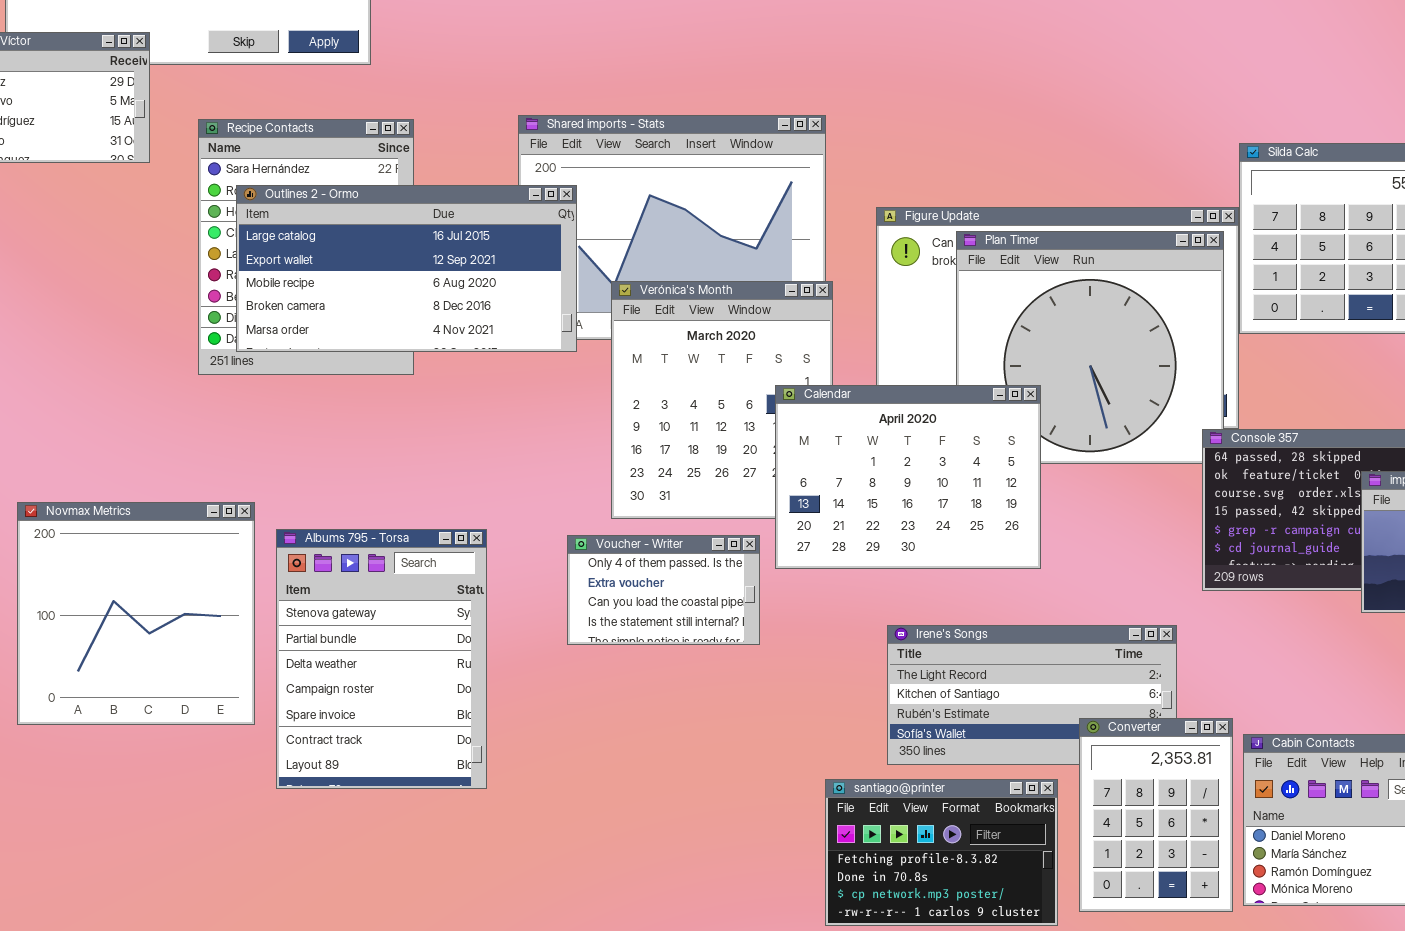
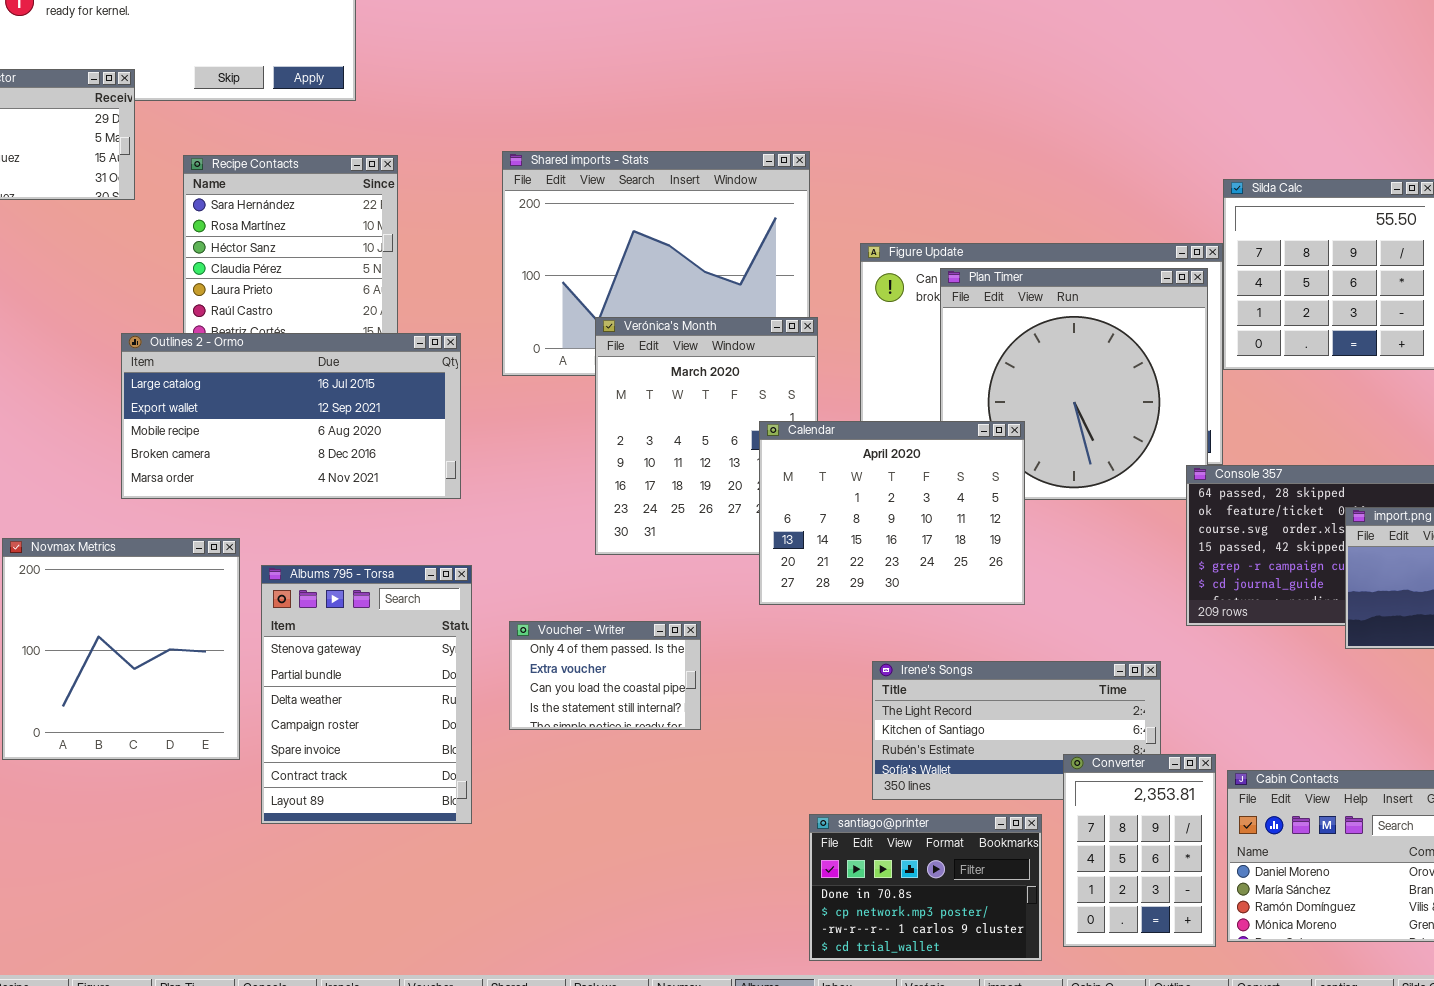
Outlines 2 - Ormo: [236,185,577,352] -> [121,333,461,499], moved
Voucher - Writer: [567,535,760,645] -> [509,621,701,730], moved
santiago@printer: [825,779,1058,926] -> [809,814,1042,961], scrolled down 1 row

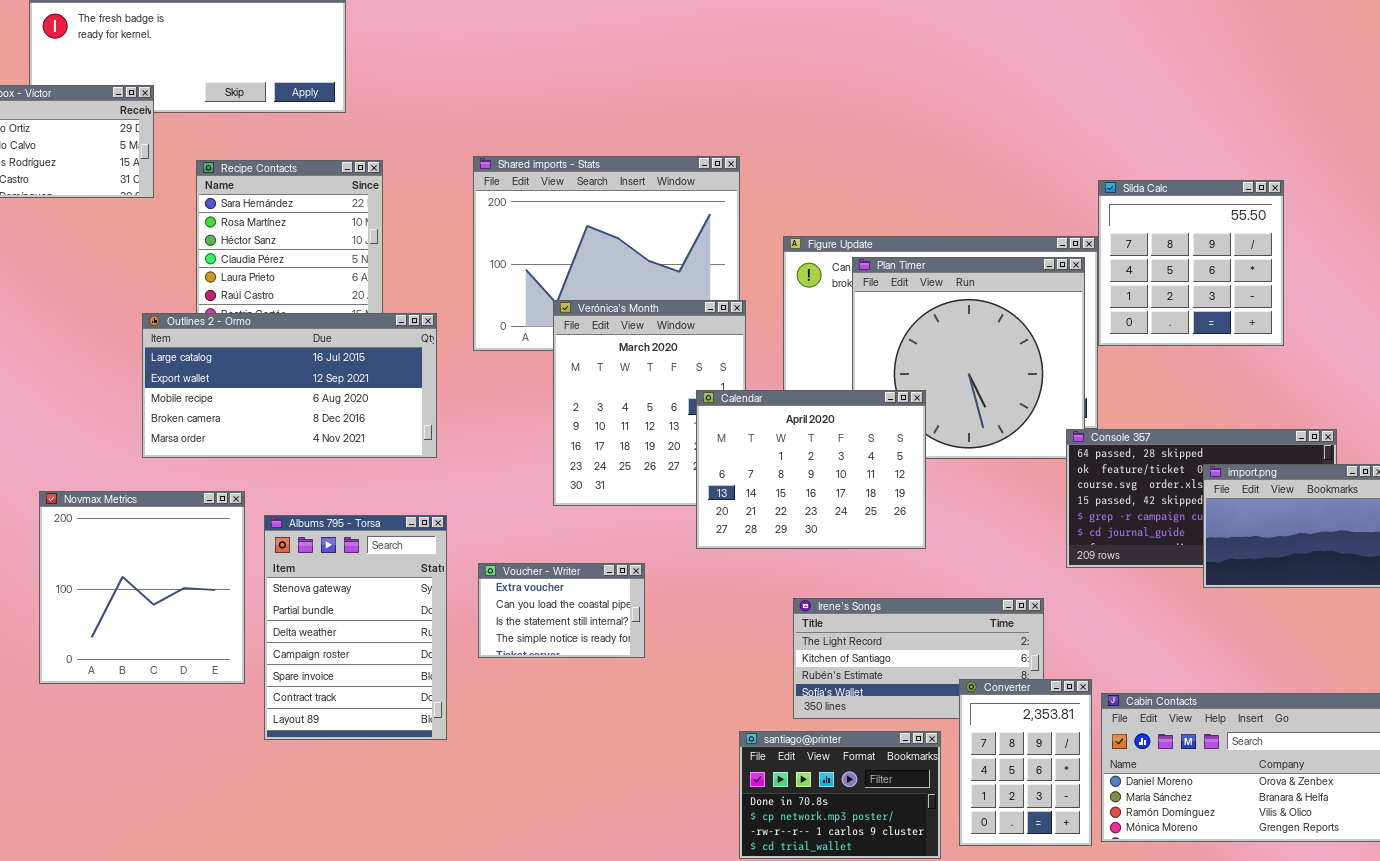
Voucher - Writer: [509,621,701,730] -> [478,563,645,658], scrolled down 1 row

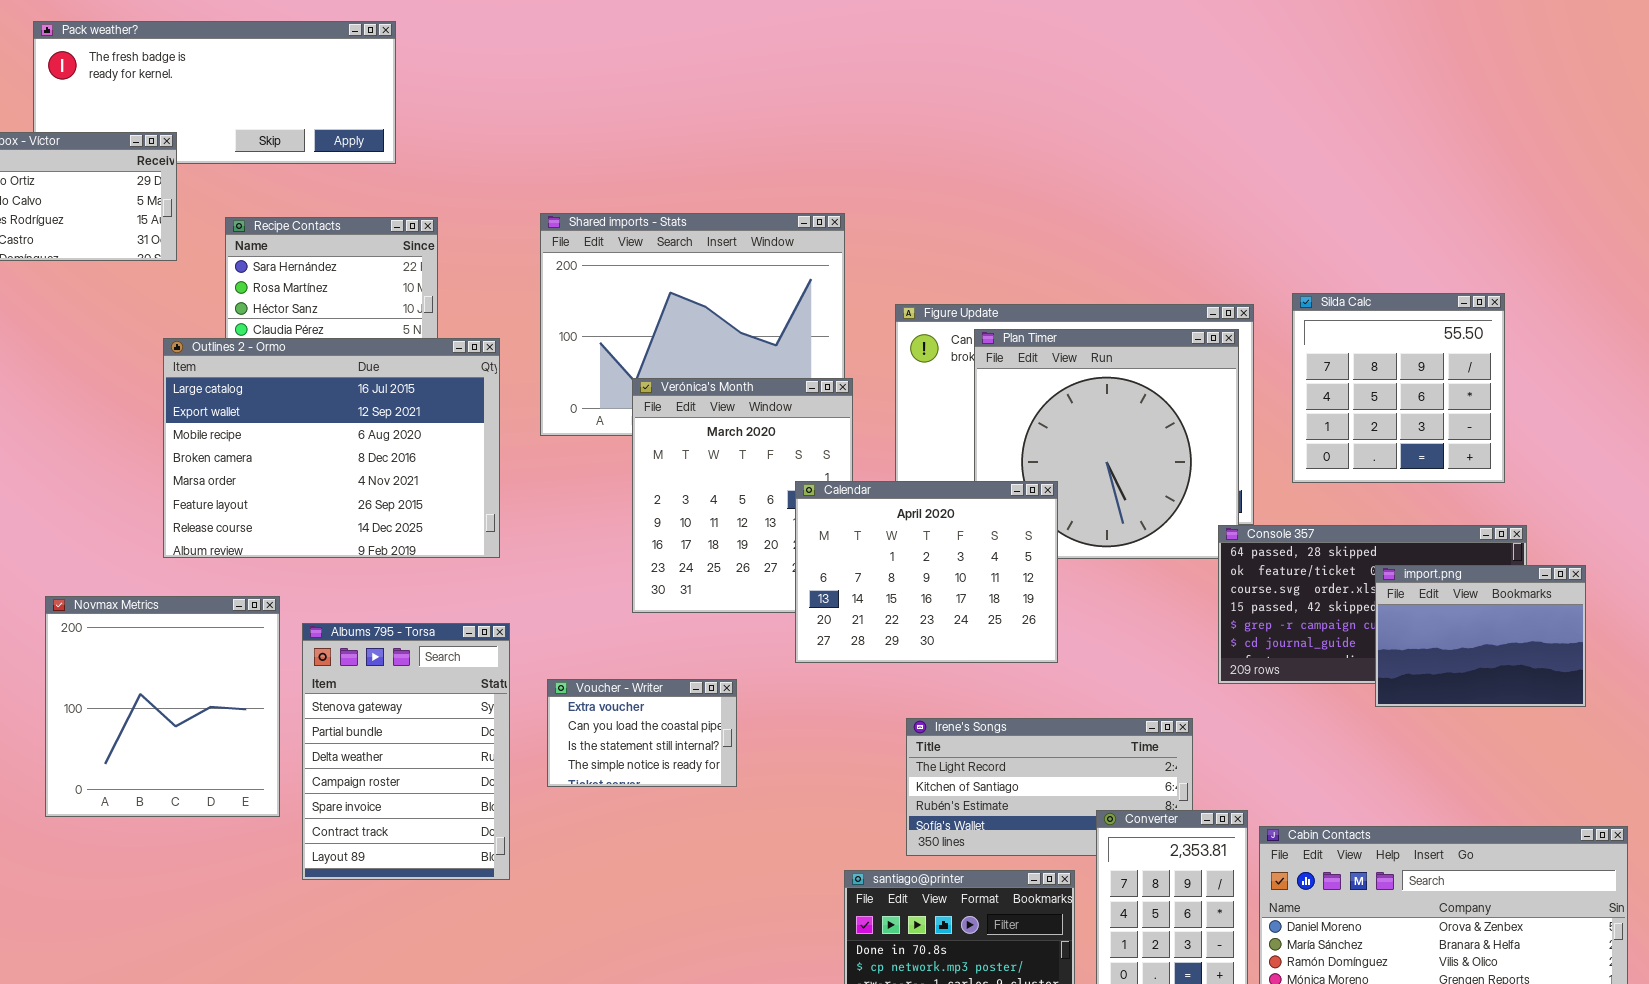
Silda Calc: [1098,180,1284,346] -> [1292,293,1505,483], moved
Outlines 2 - Ormo: [142,313,437,458] -> [163,338,500,558], resized

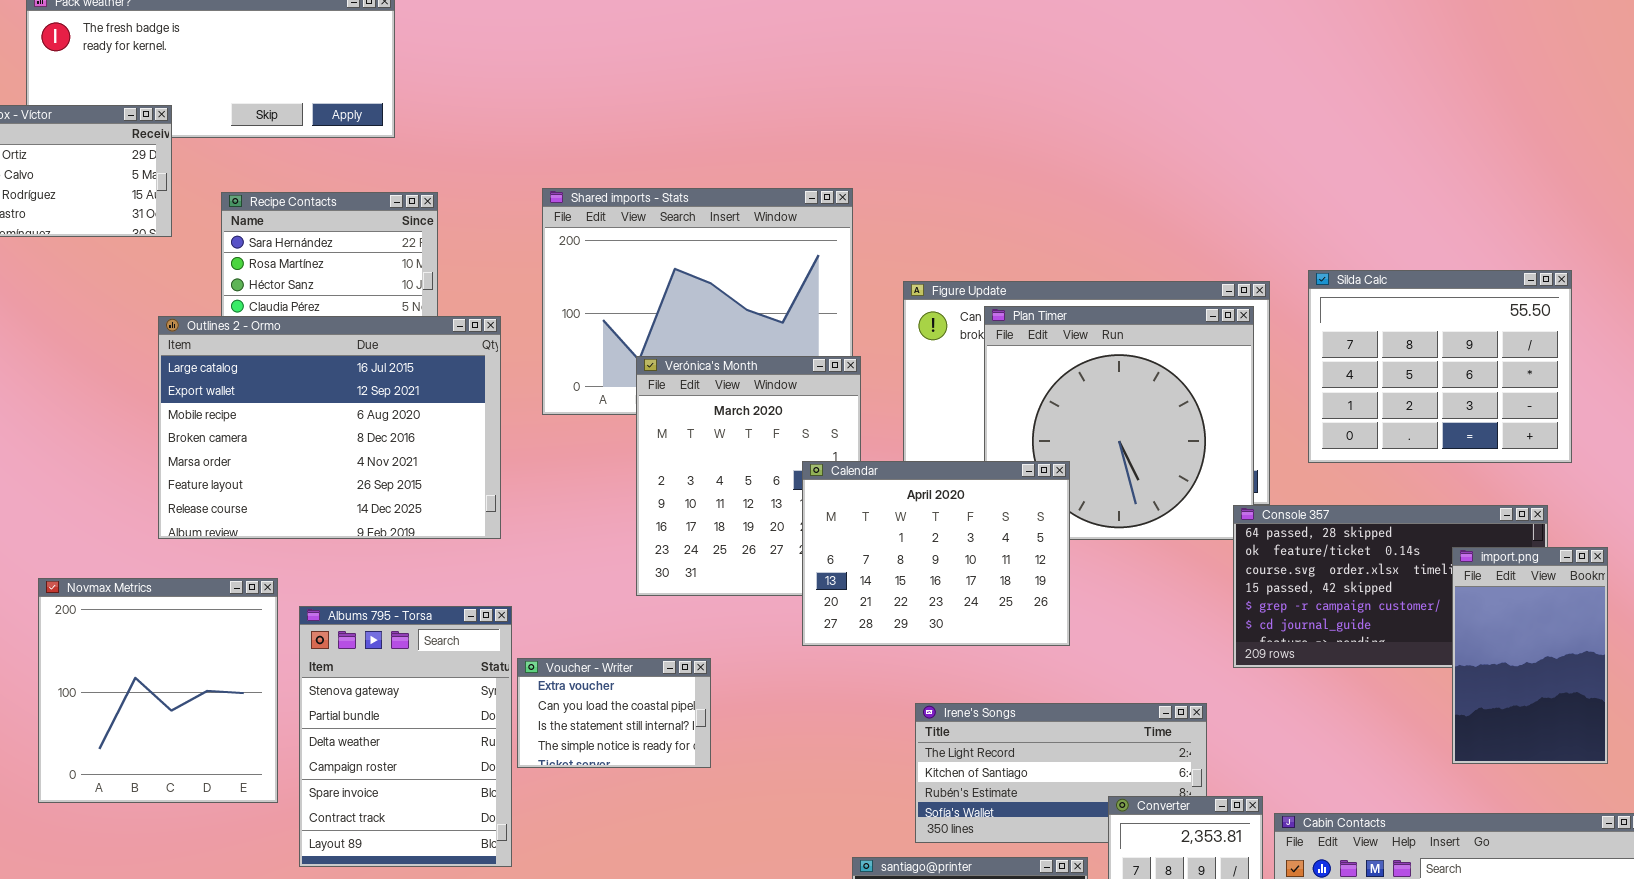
Silda Calc: [1292,293,1505,483] -> [1308,270,1572,463], resized
import.png: [1375,565,1586,707] -> [1452,547,1608,764], resized
Voucher - Writer: [547,679,737,787] -> [517,658,711,768], moved

